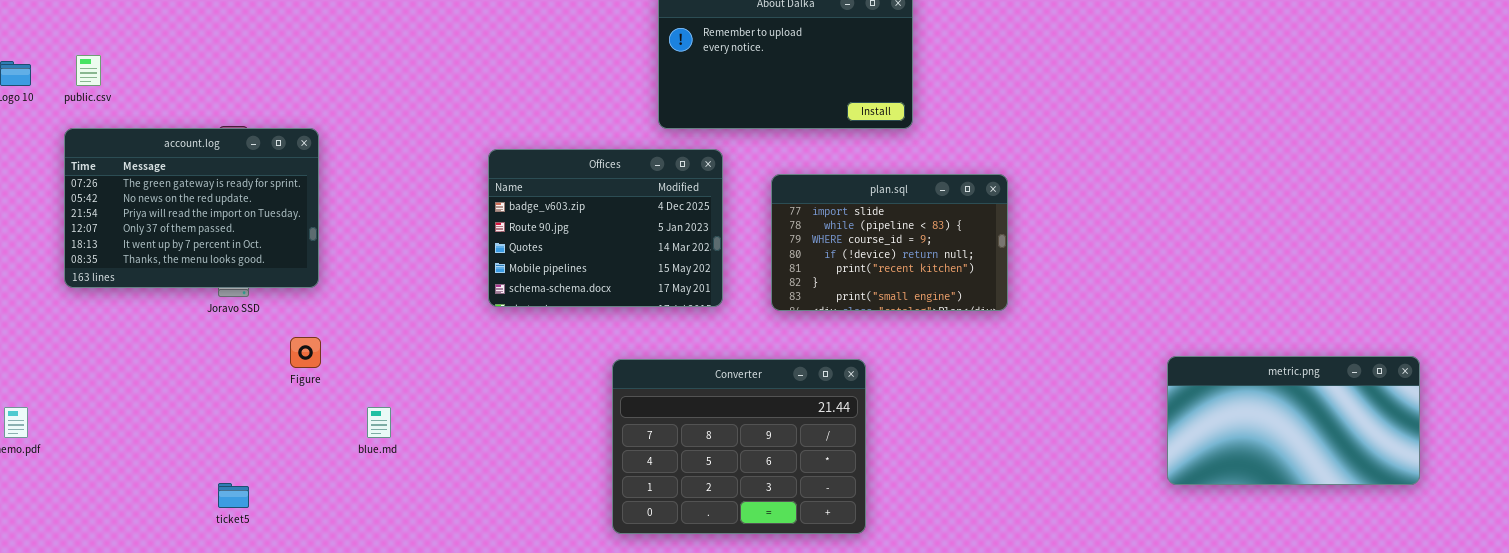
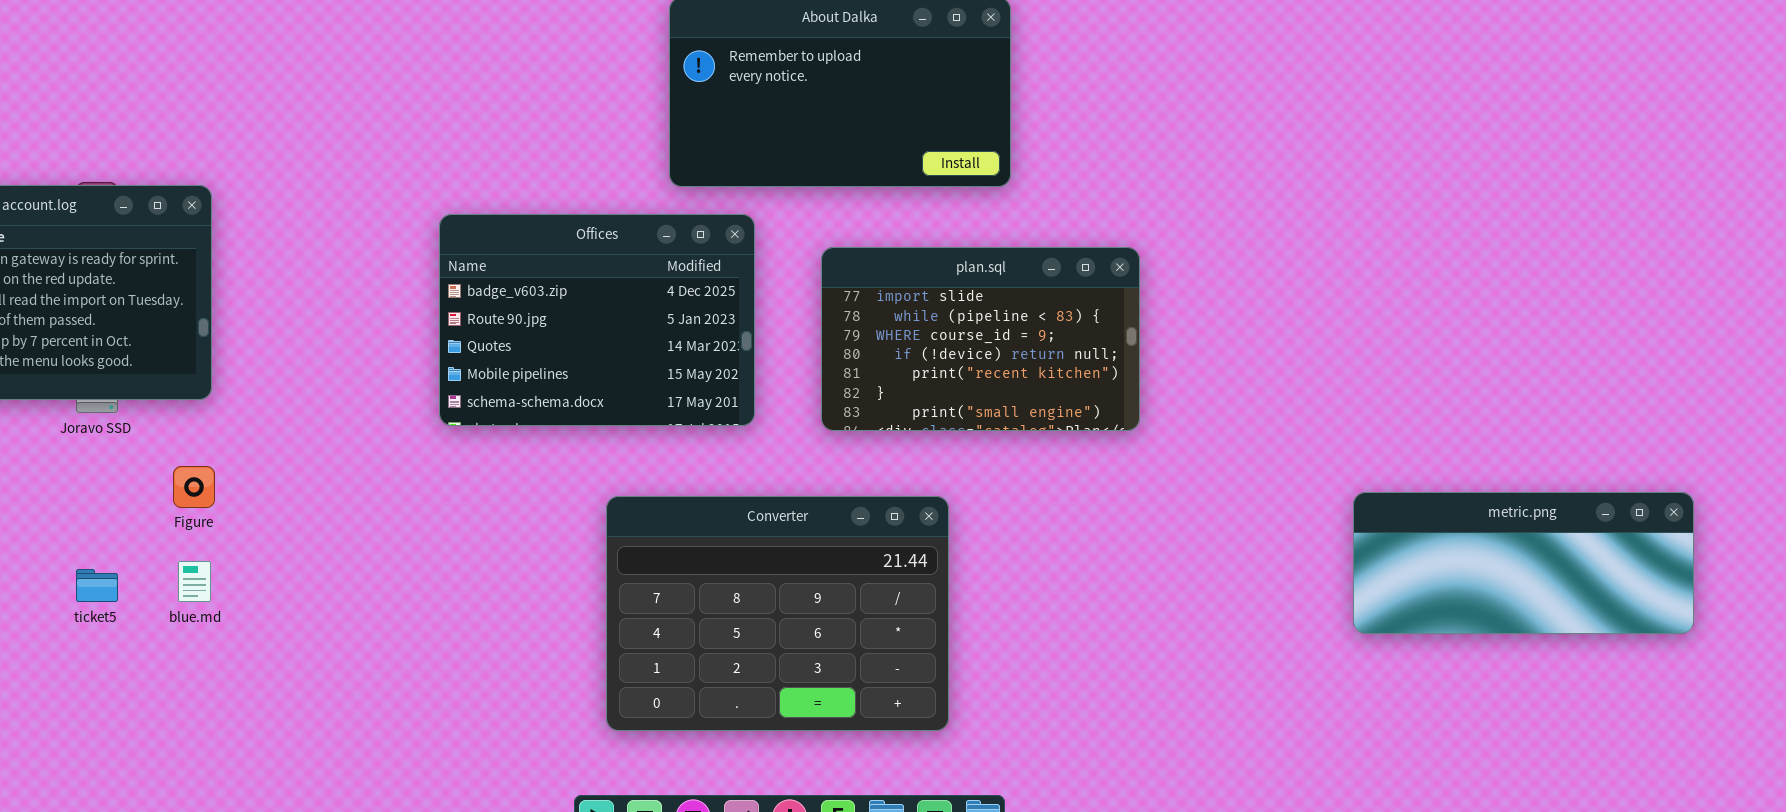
metric.png: [1167,356,1420,485] -> [1353,492,1694,634], resized
blue.md: [367,407,391,438] -> [178,561,211,602], moved
ticket5: [218,483,249,508] -> [76,569,118,602], moved

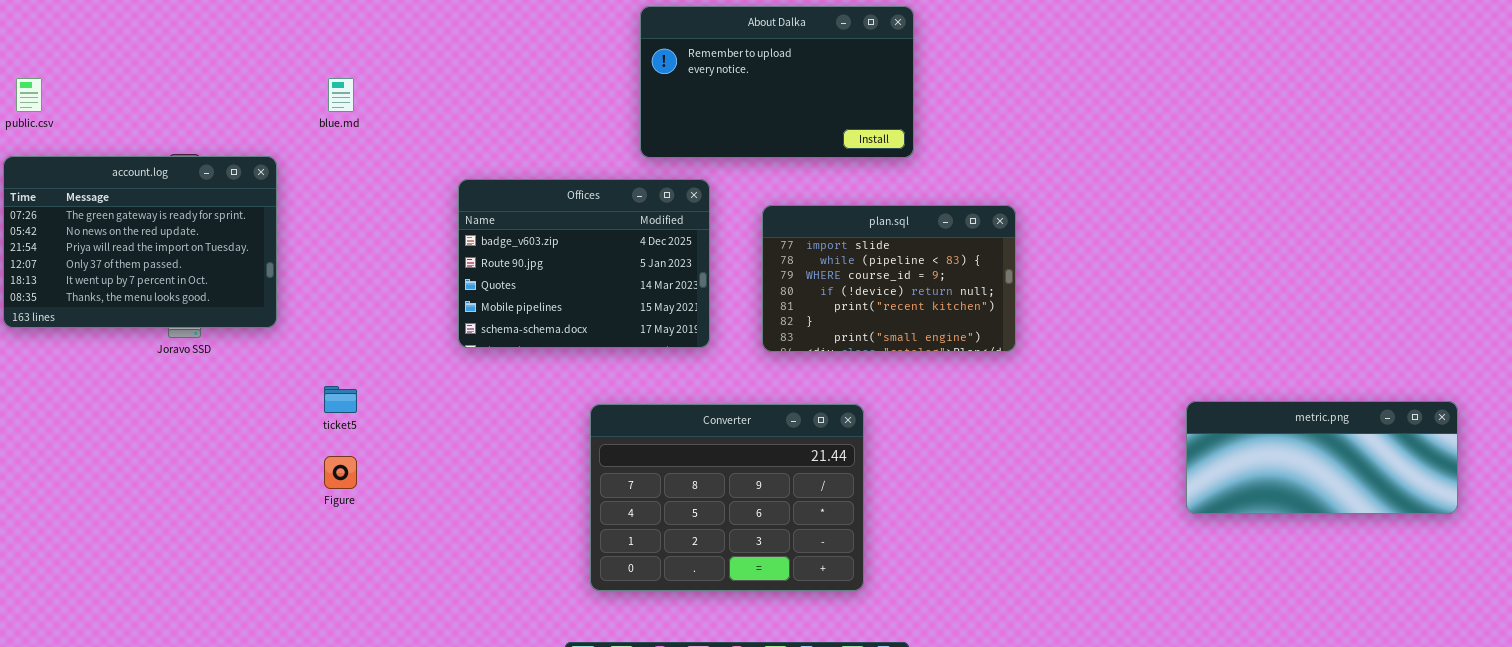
Figure: [173,466,215,508] -> [324,456,357,489], moved
blue.md: [178,561,211,602] -> [328,78,354,112], moved
ticket5: [76,569,118,602] -> [324,386,357,413], moved

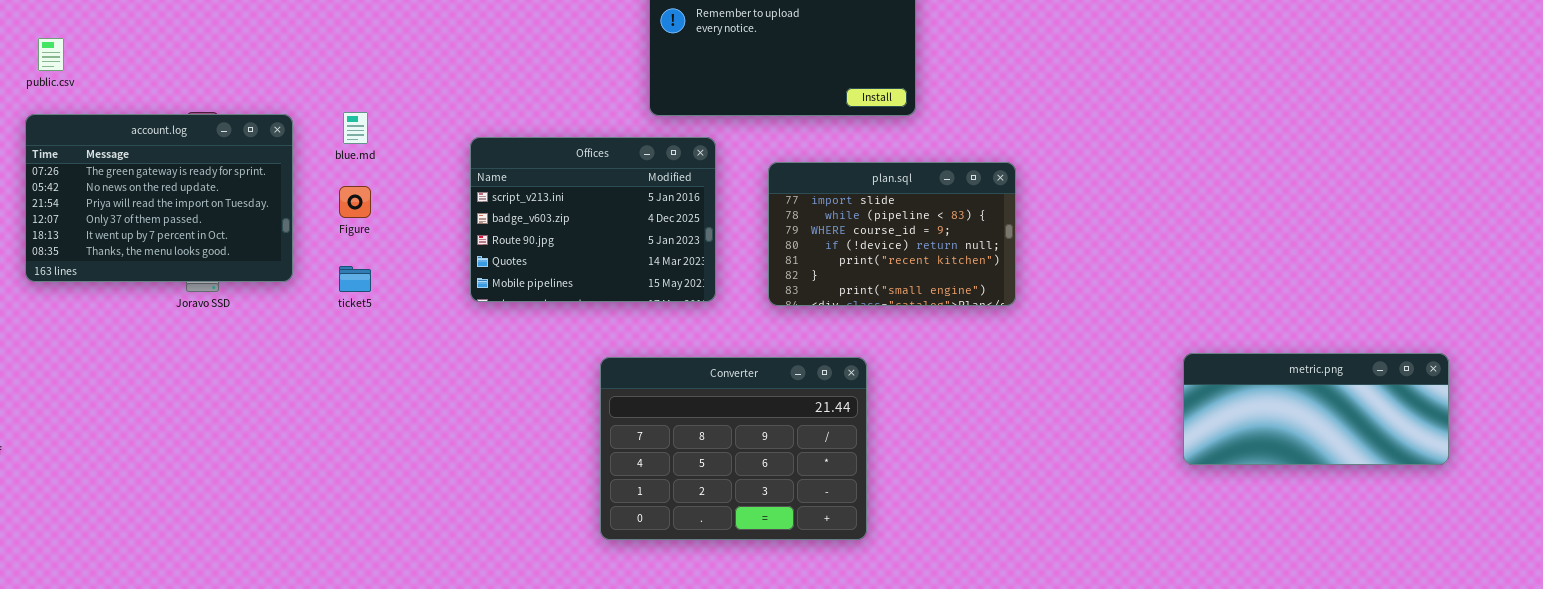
blue.md: [328,78,354,112] -> [343,112,368,144], moved
Offices: [458,179,710,348] -> [470,137,716,302], scrolled up 1 row
ticket5: [324,386,357,413] -> [339,266,371,292], moved
Figure: [324,456,357,489] -> [339,186,371,218], moved

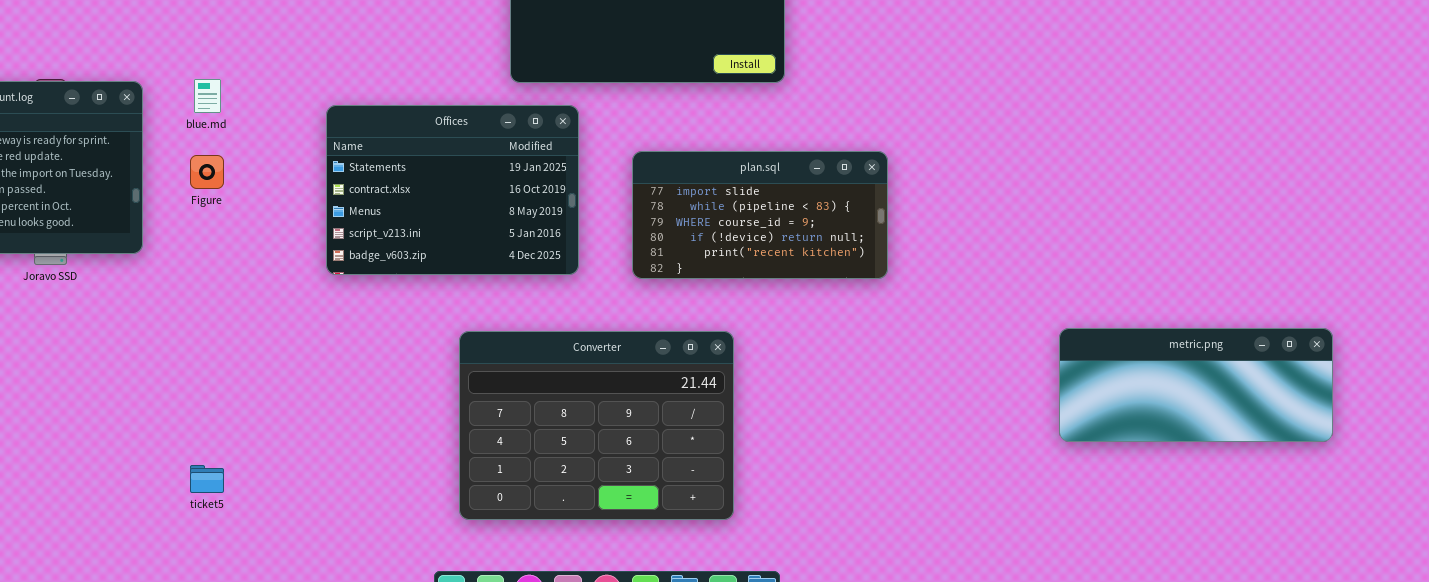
Offices: [470,137,716,302] -> [326,105,579,275], scrolled up 3 rows
plan.sql: [768,162,1016,306] -> [632,151,888,279], resized
ticket5: [339,266,371,292] -> [190,465,224,493], moved

